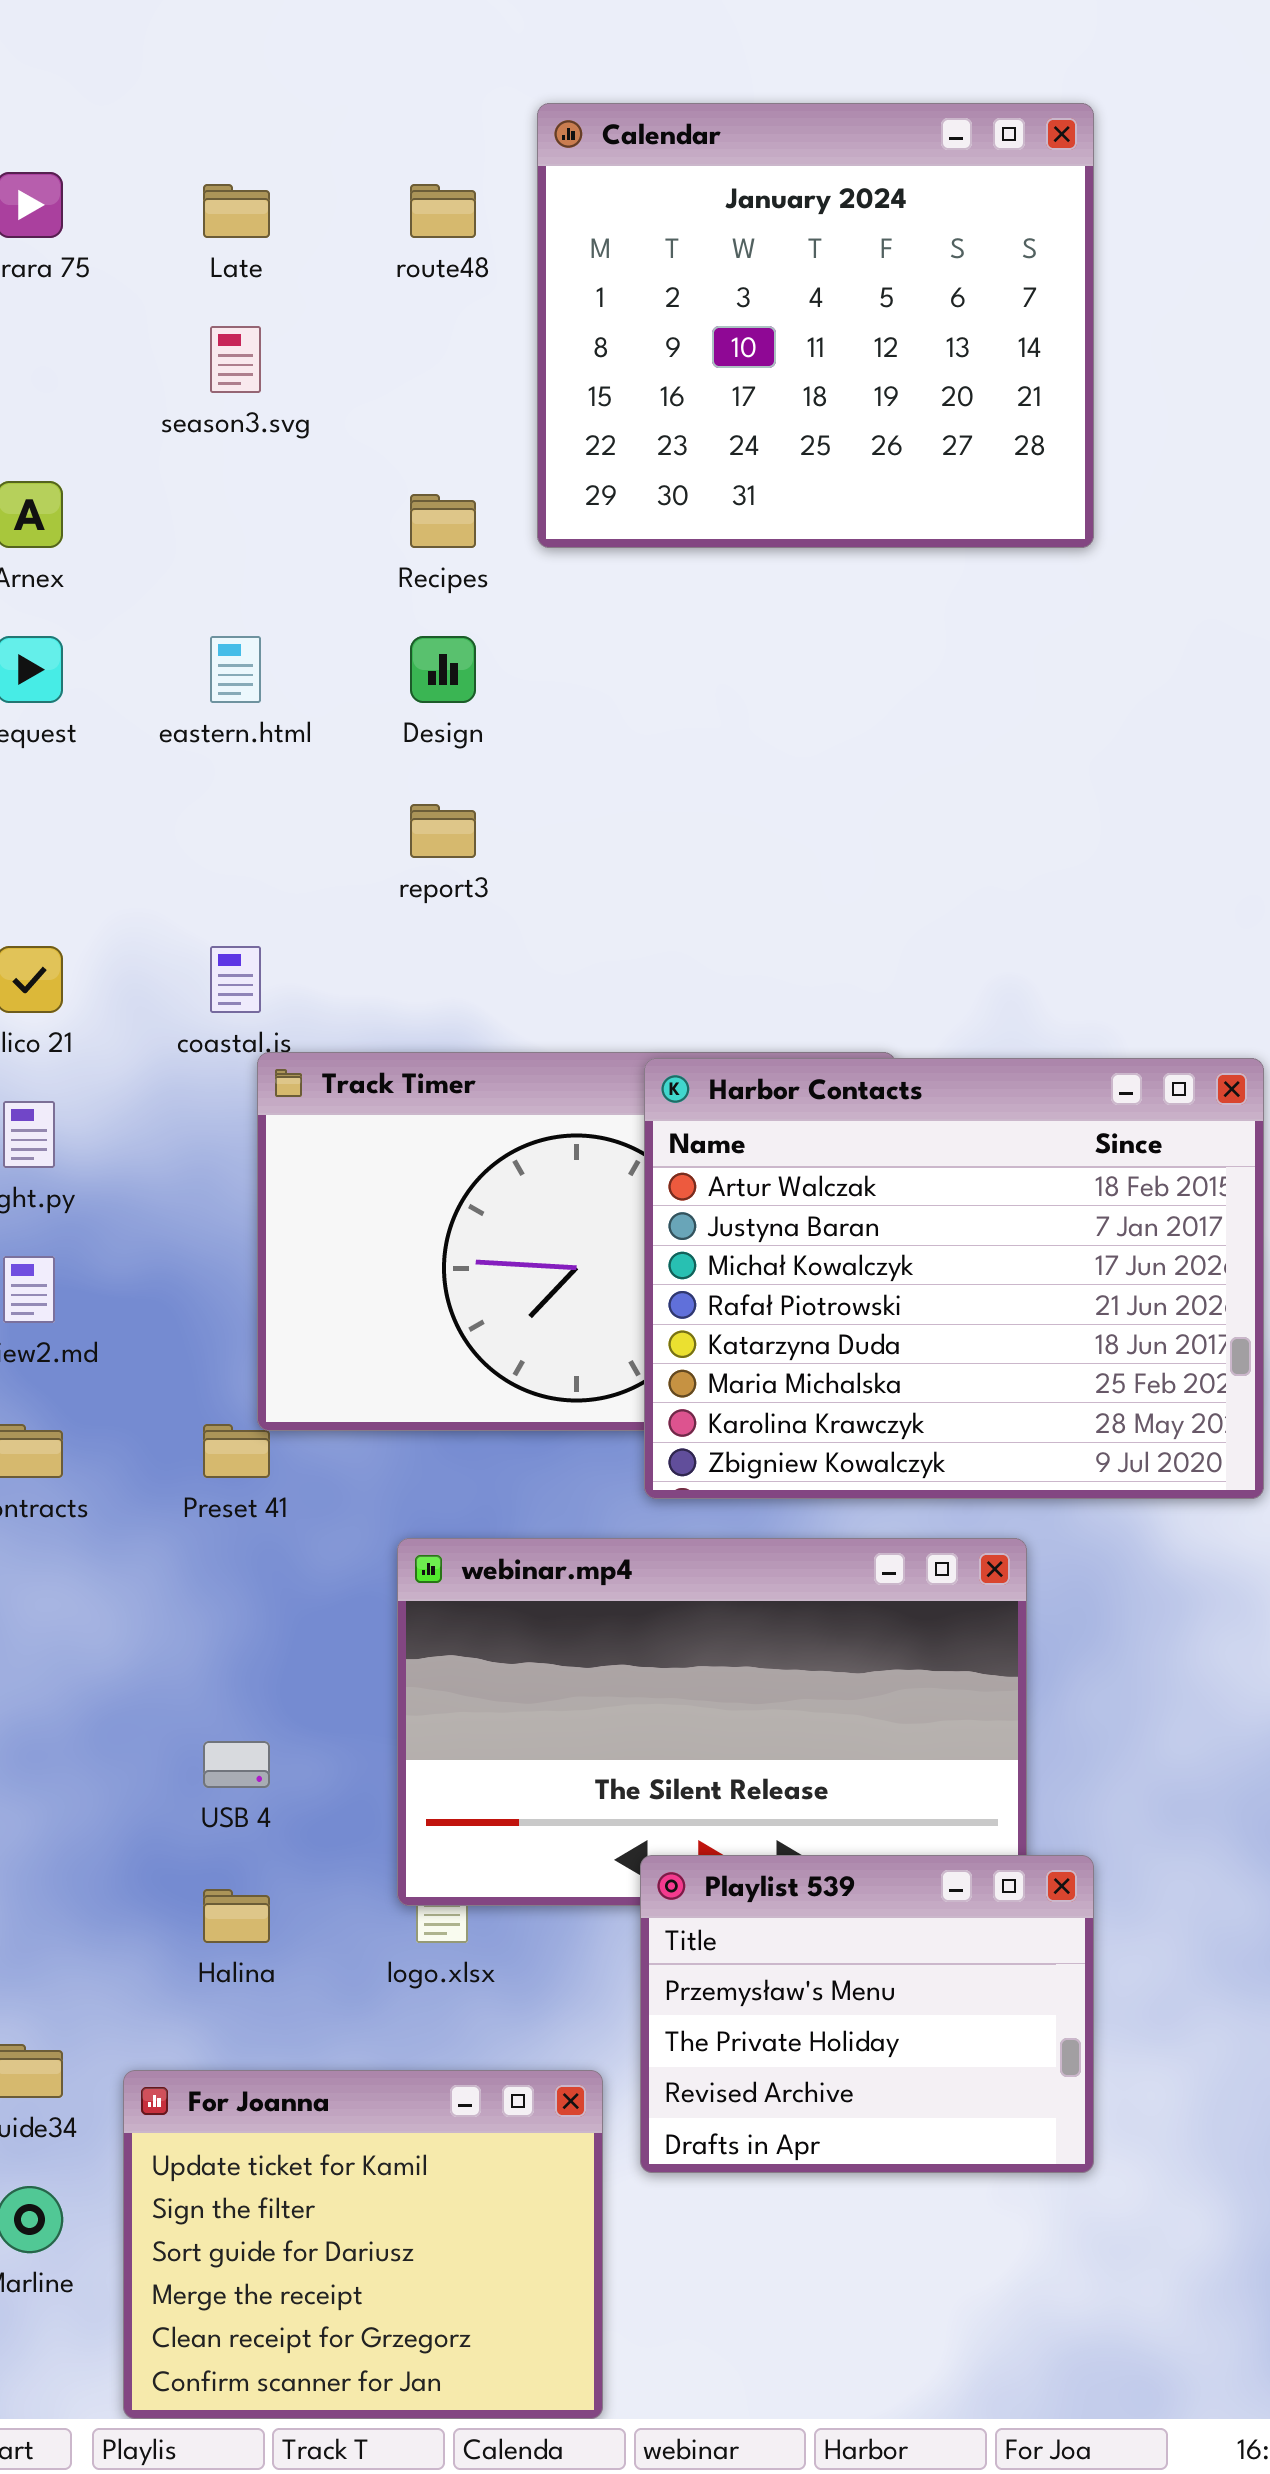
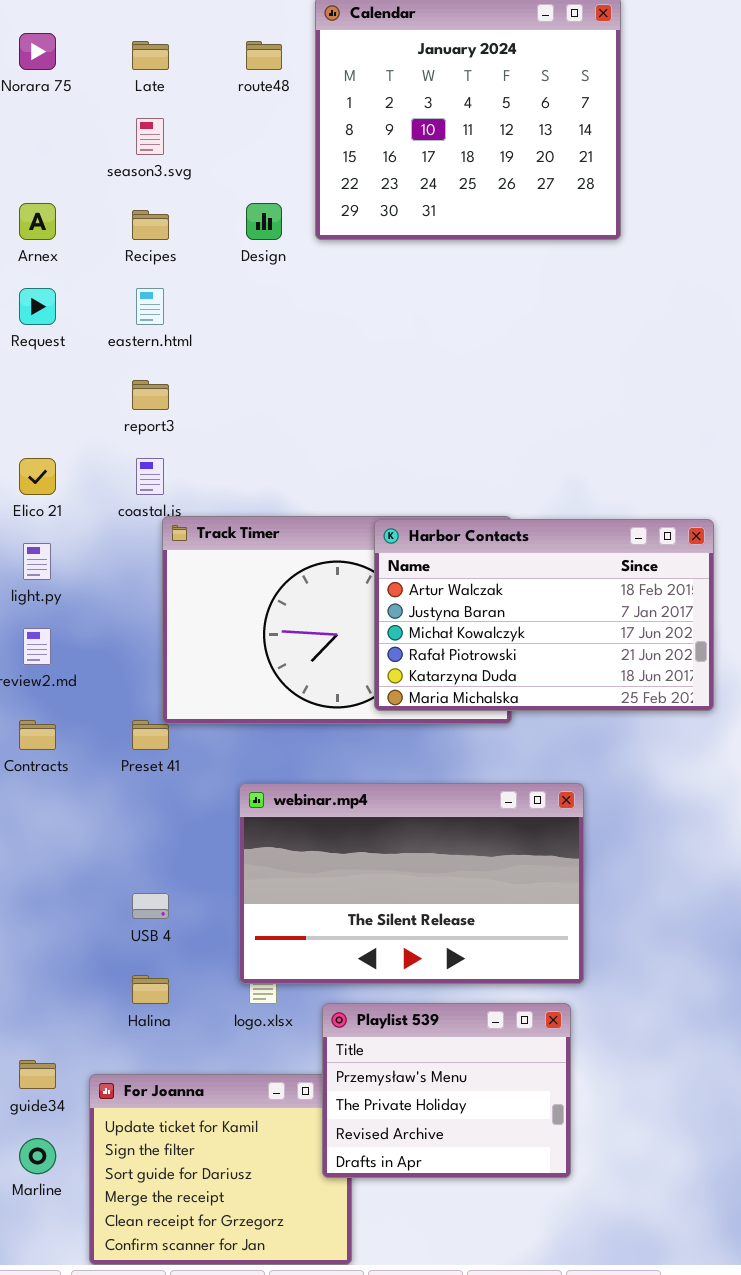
Recipes: [410,494,476,548] -> [132,210,169,240], moved
Design: [410,636,476,703] -> [246,203,282,240], moved
report3: [410,804,476,858] -> [132,380,169,410], moved
Harbor Contacts: [644,1058,1264,1499] -> [374,519,714,711], resized
Playlist 539: [640,1855,1094,2173] -> [322,1003,571,1178], moved

